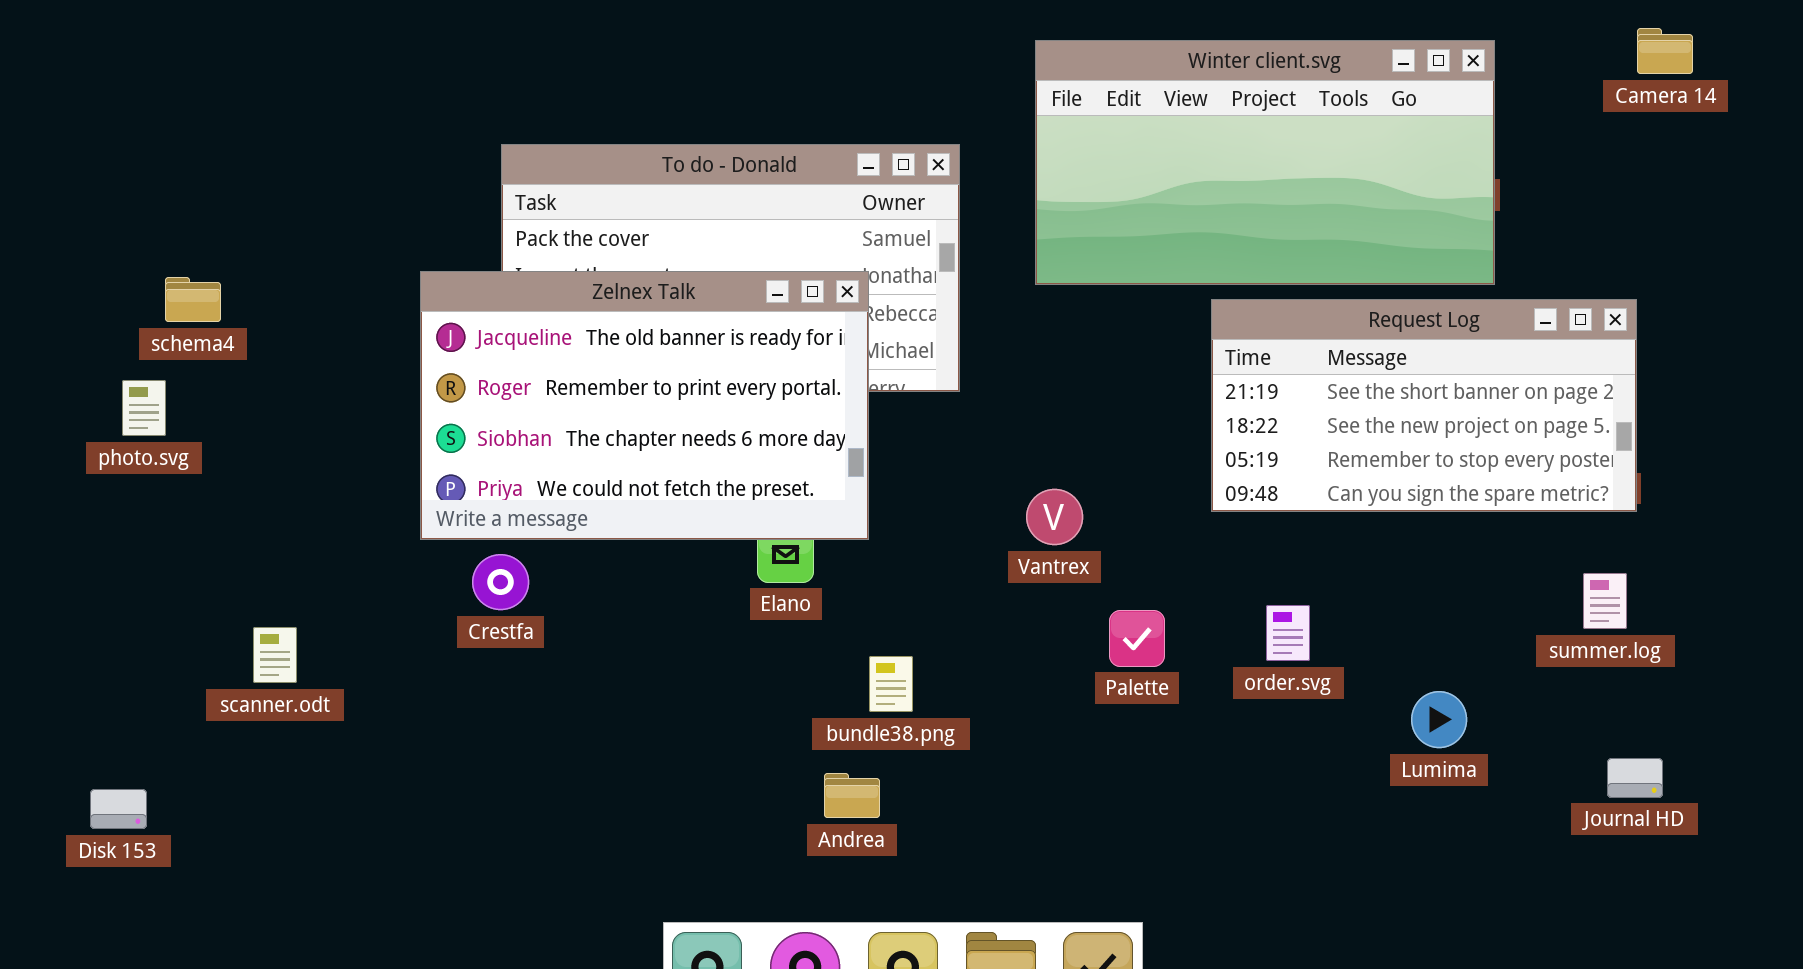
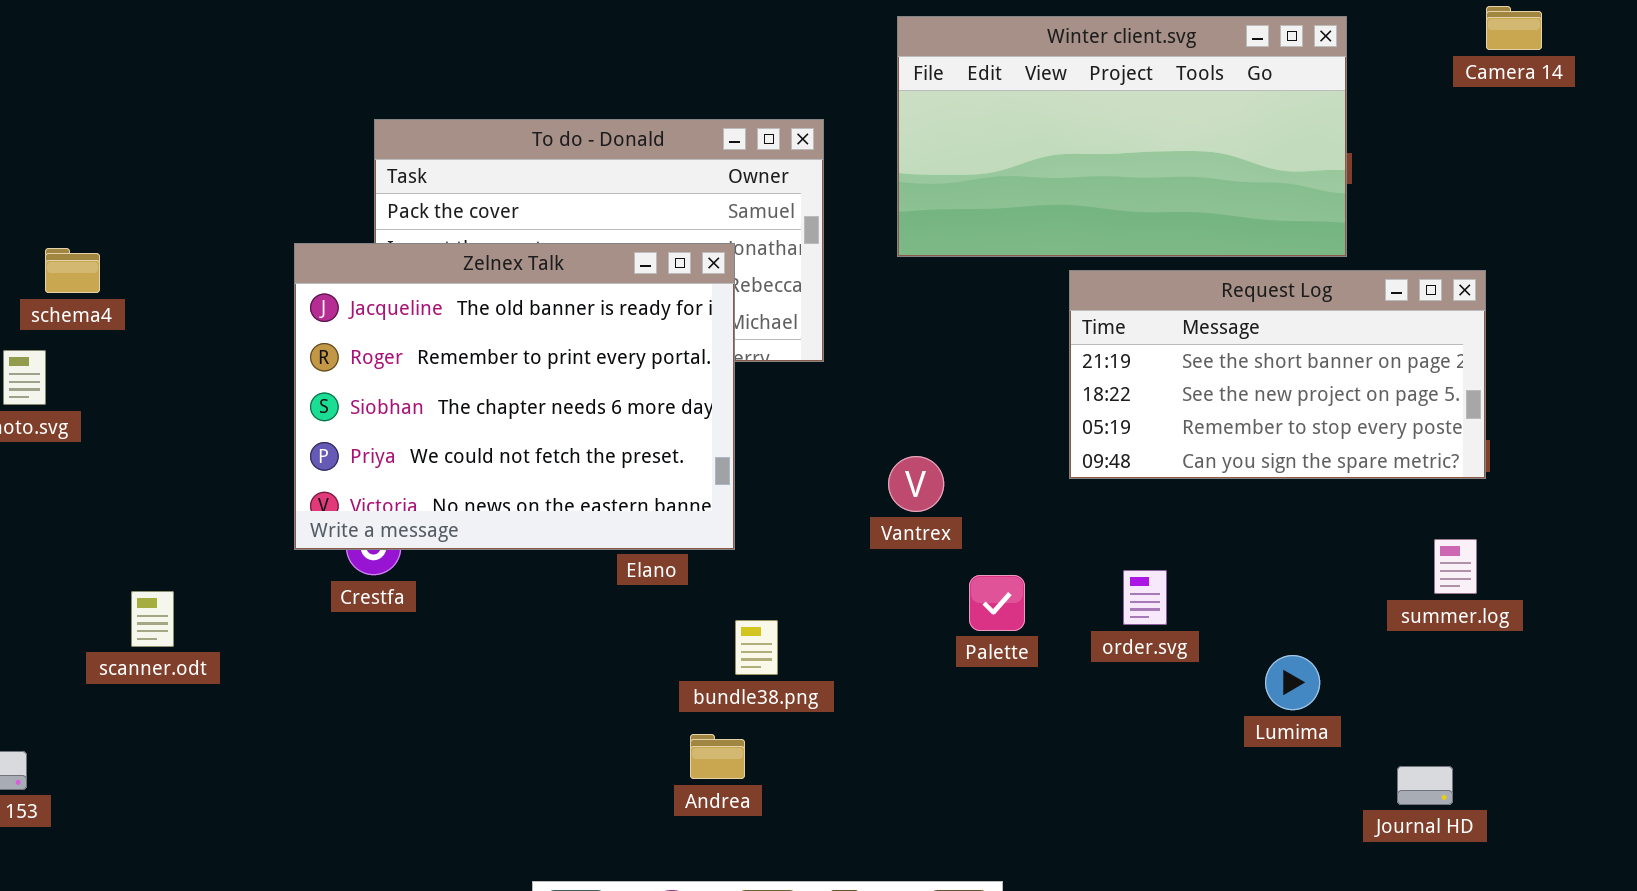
Zelnex Talk: [420,271,869,540] -> [294,243,735,550], resized
Journal HD: [1607,758,1663,798] -> [1397,766,1453,805], moved

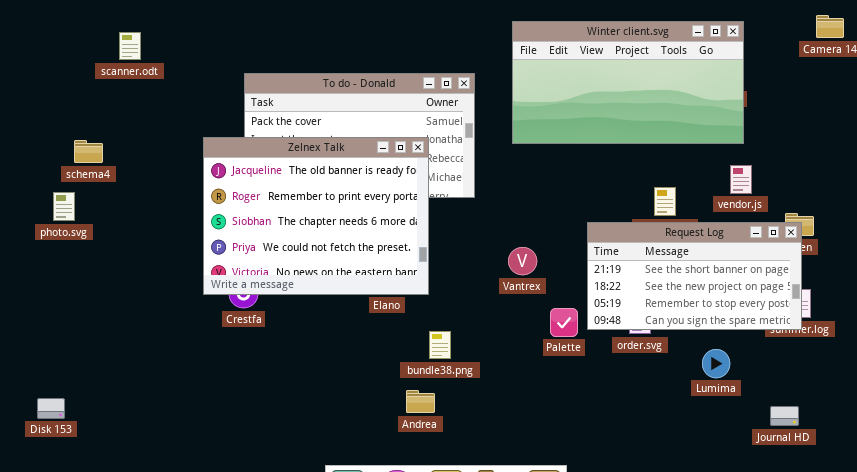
Request Log: [1069,270,1486,479] -> [587,222,802,330], moved
scanner.odt: [131,591,174,647] -> [119,32,141,60], moved

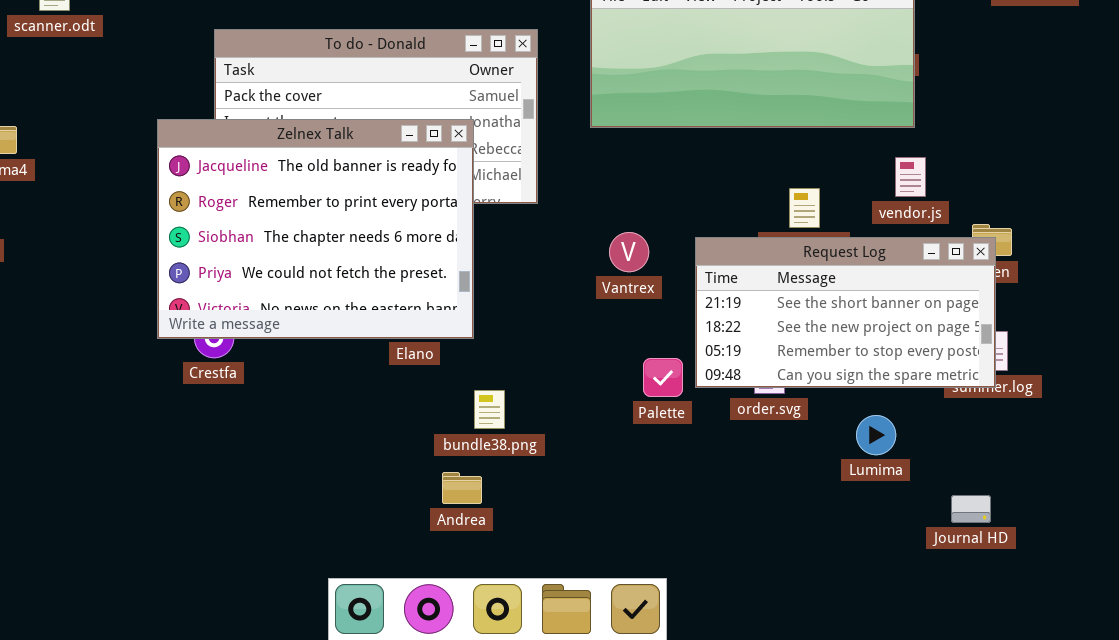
Vantrex: [508,247,537,275] -> [609,232,649,272], moved

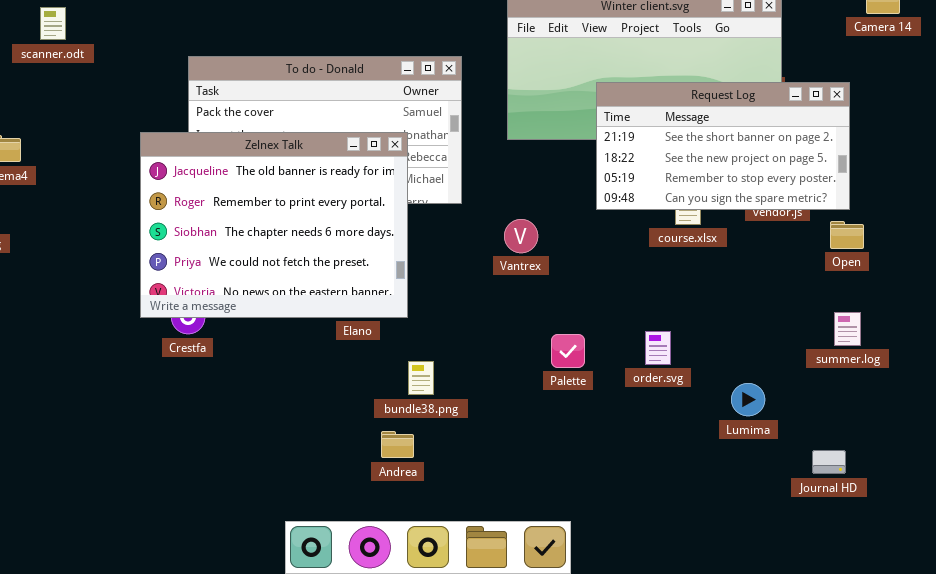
Vantrex: [609,232,649,272] -> [504,219,538,253], moved
Request Log: [695,237,996,388] -> [596,82,850,210], moved

